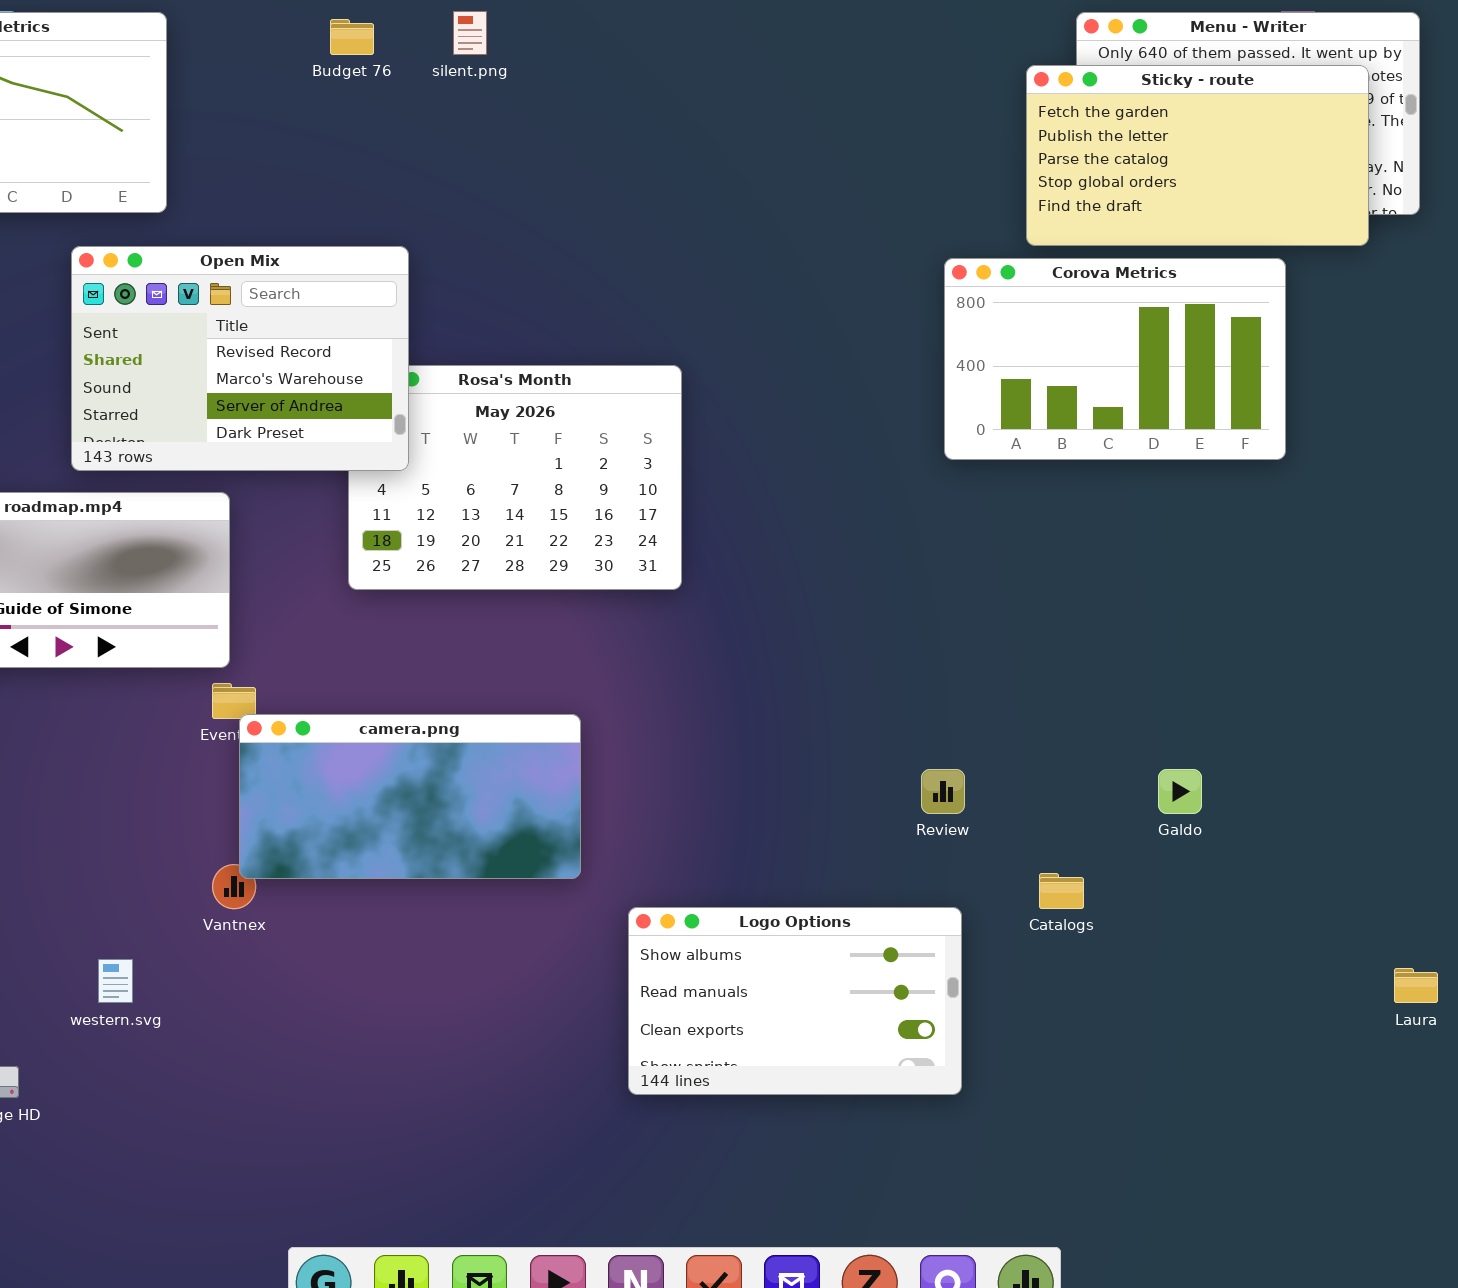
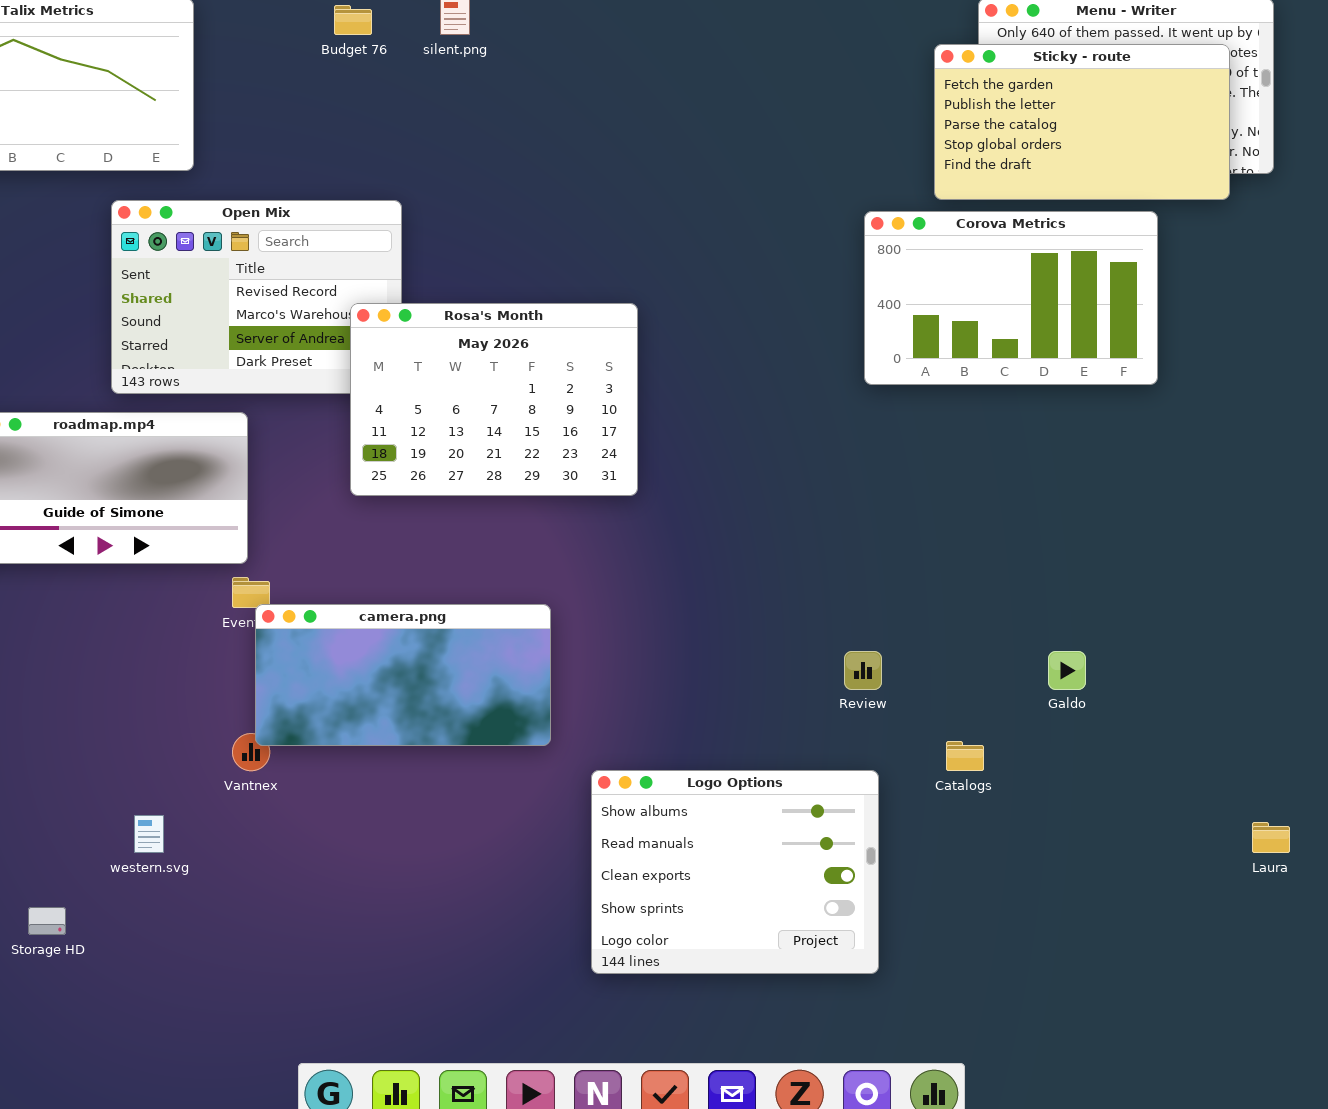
Rosa's Month: [348,365,682,590] -> [350,303,638,496], raised
Logo Options: [628,907,962,1095] -> [591,770,879,974], resized

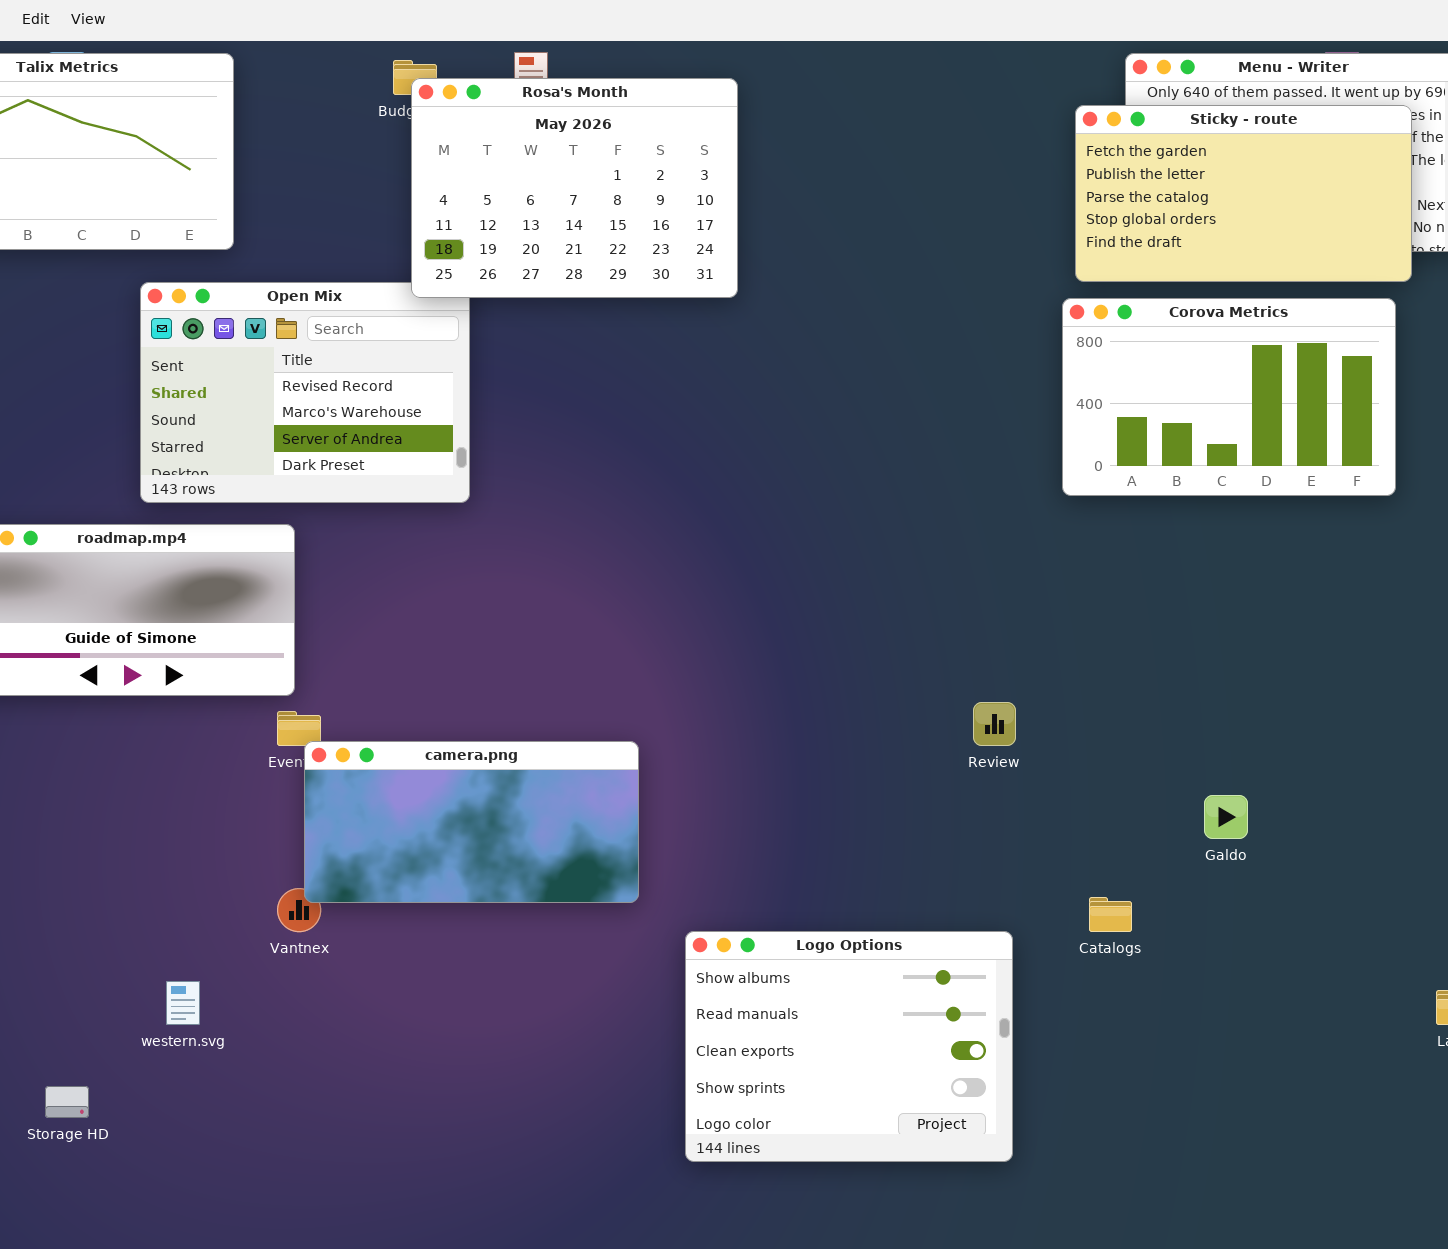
Corova Metrics: [864,211,1158,385] -> [1062,298,1396,496], moved
Rosa's Month: [350,303,638,496] -> [411,78,738,298], moved
Review: [844,651,882,690] -> [973,702,1016,746], moved

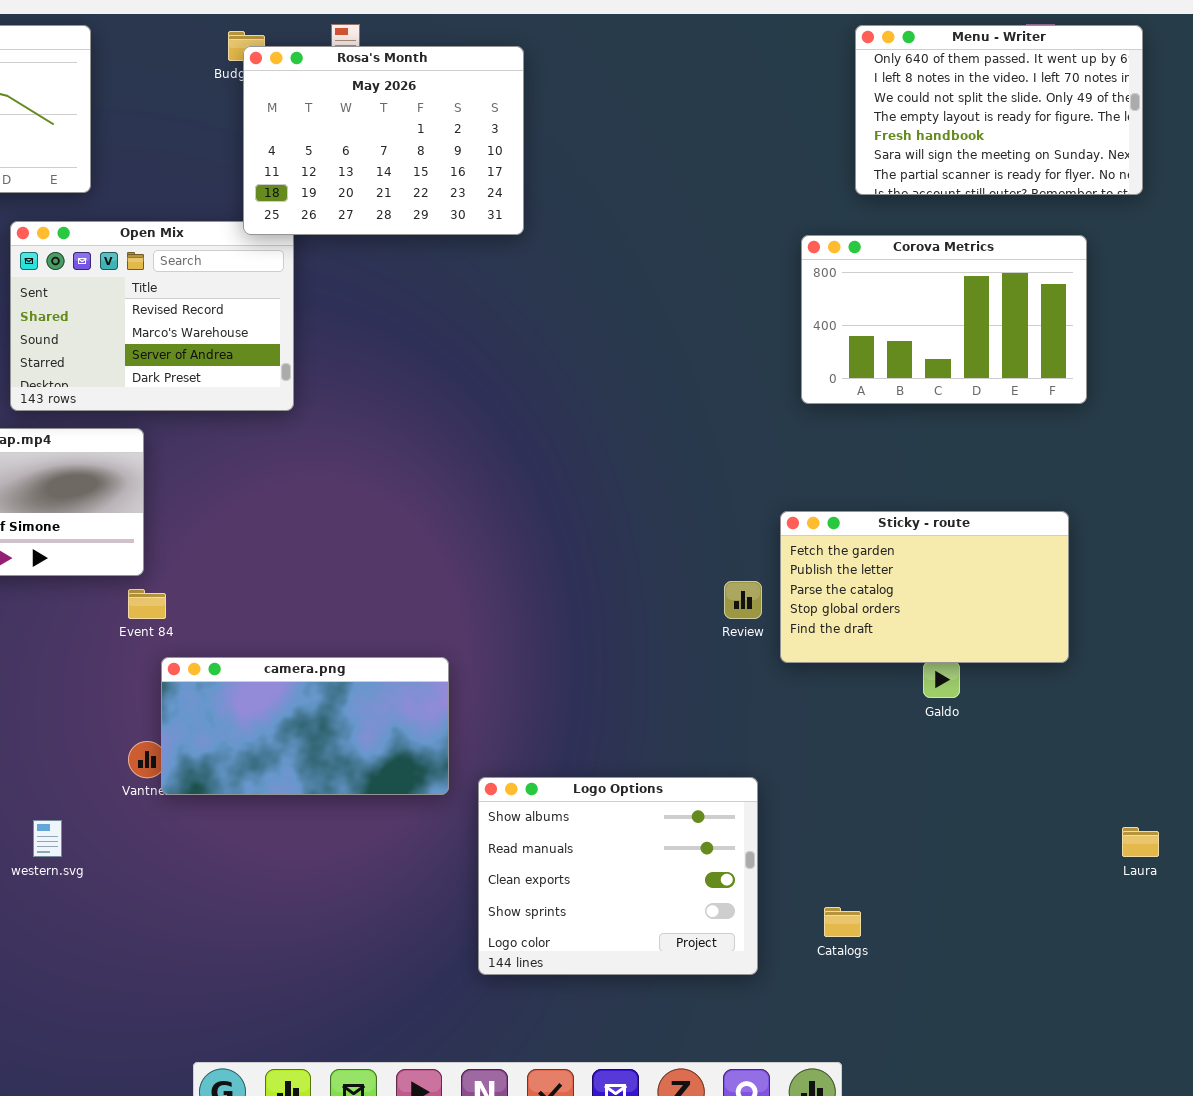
Sticky - route: [1075,105,1412,282] -> [780,511,1069,663], moved
camera.png: [304,741,639,903] -> [161,657,449,795], moved
Catalogs: [1089,897,1132,932] -> [824,907,861,937], moved

